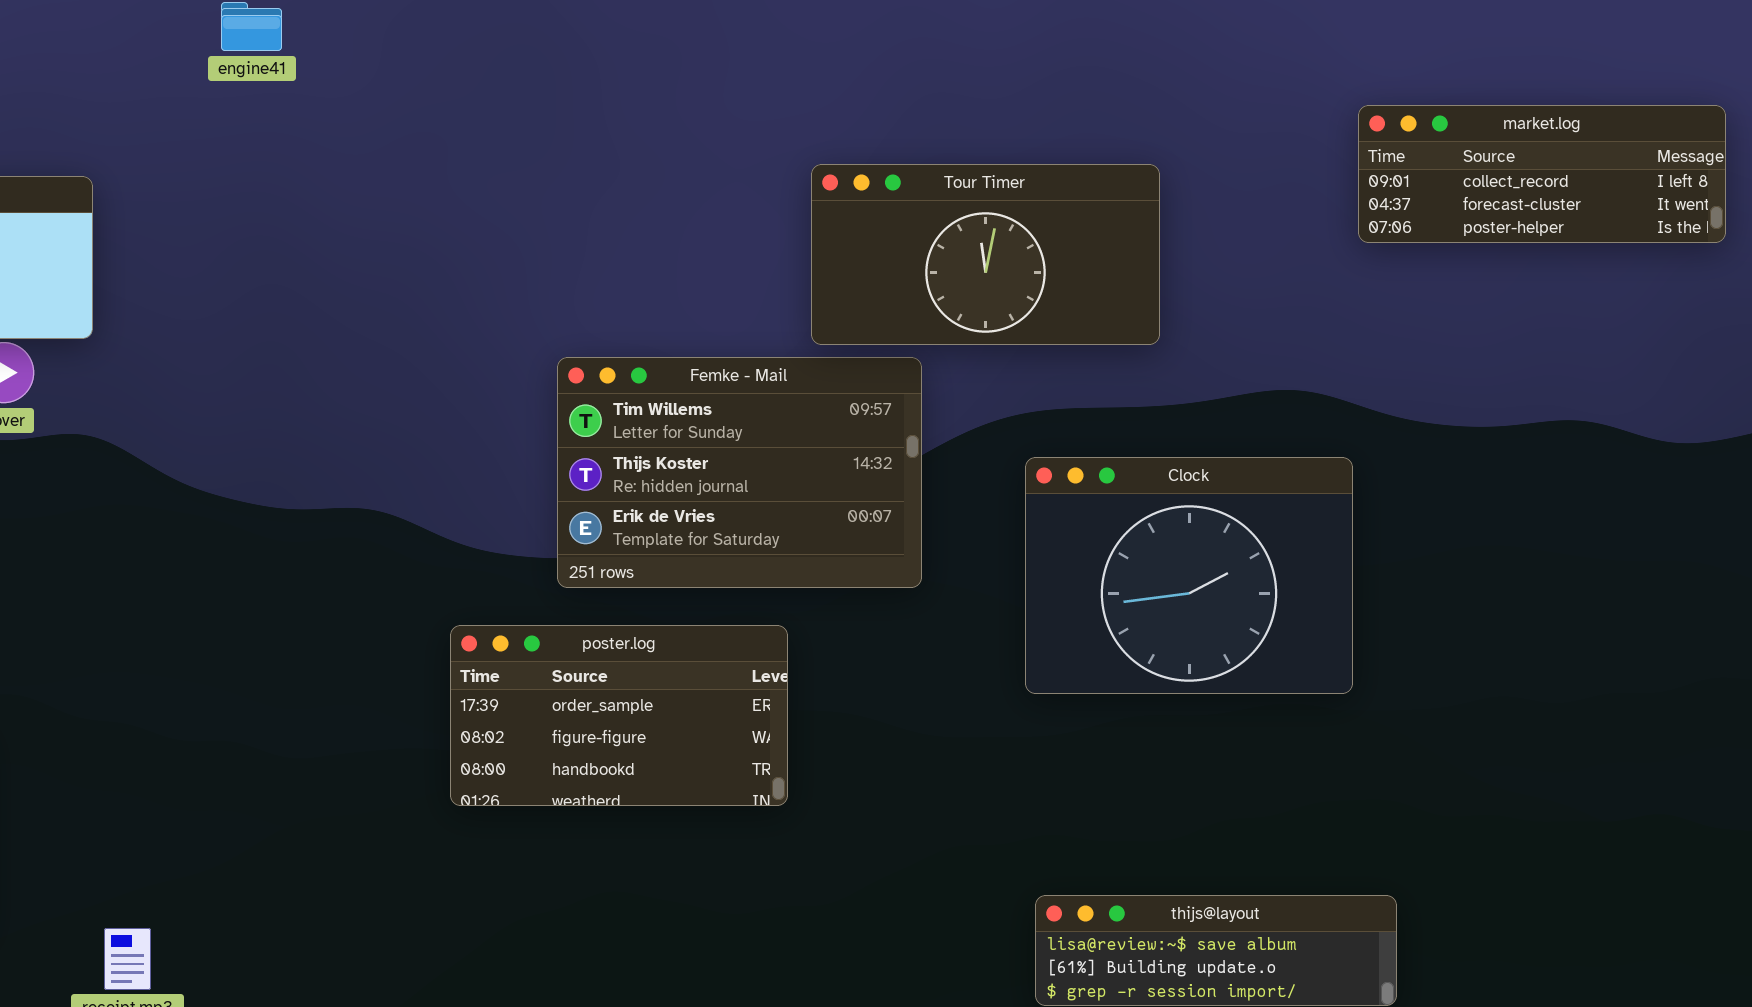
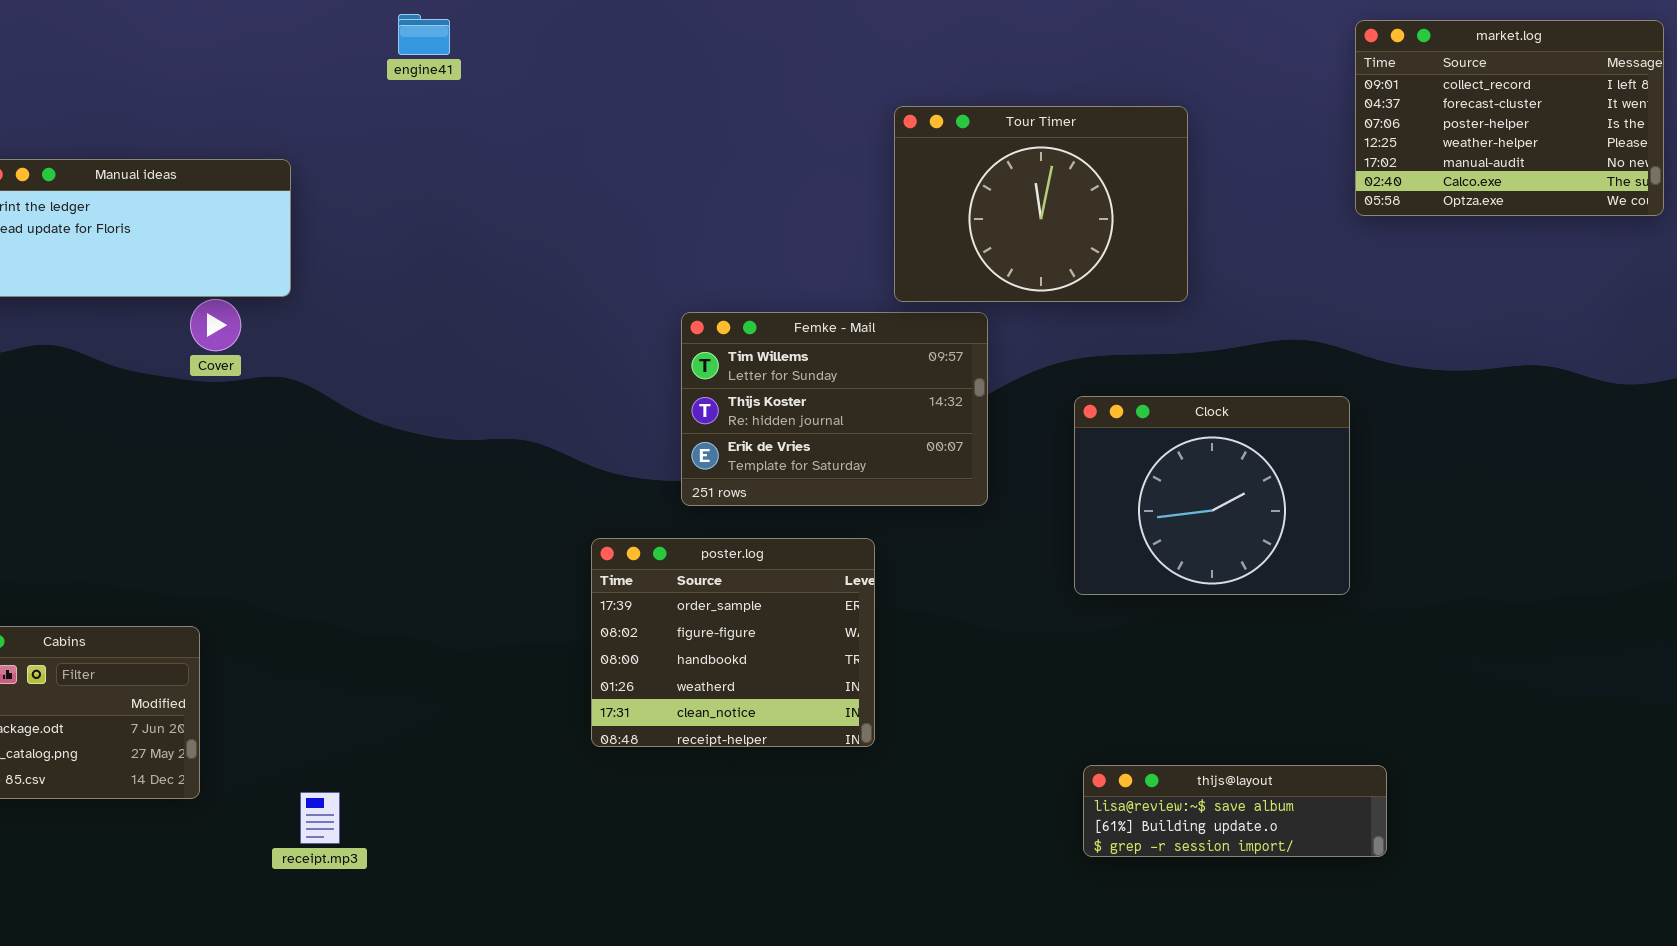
market.log: [1358,105,1726,243] -> [1355,20,1664,216], resized
Tour Timer: [811,164,1160,345] -> [894,106,1188,302], resized
poster.log: [450,625,788,806] -> [591,538,875,747], resized

